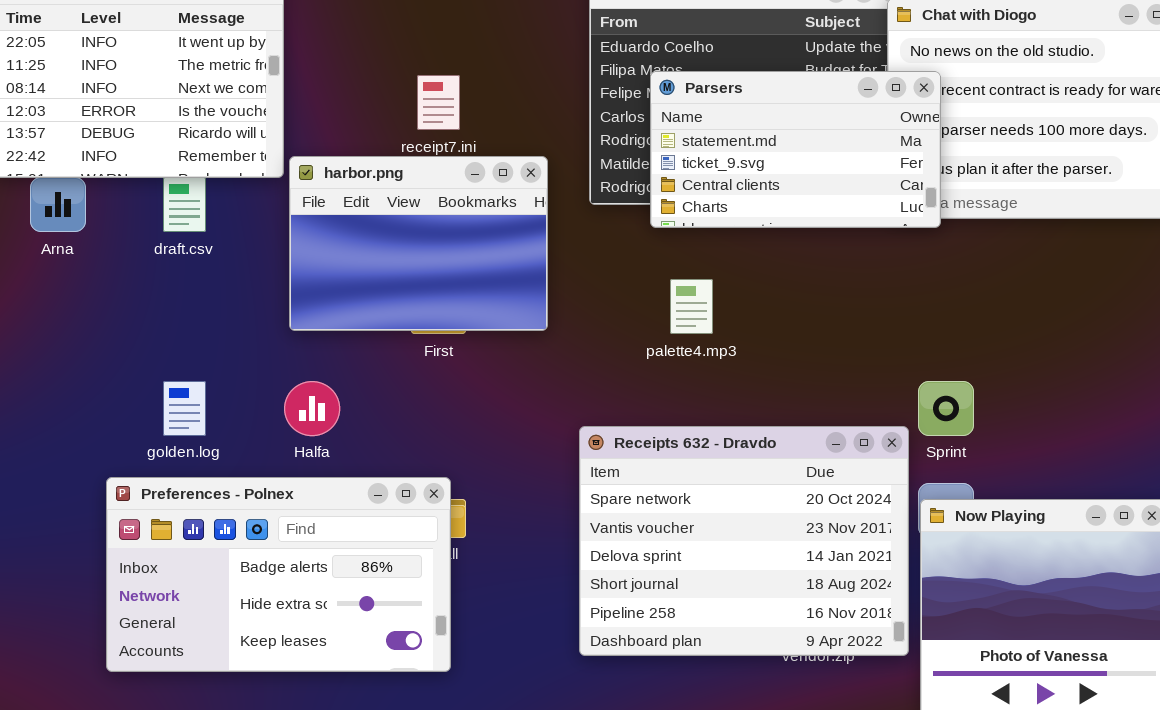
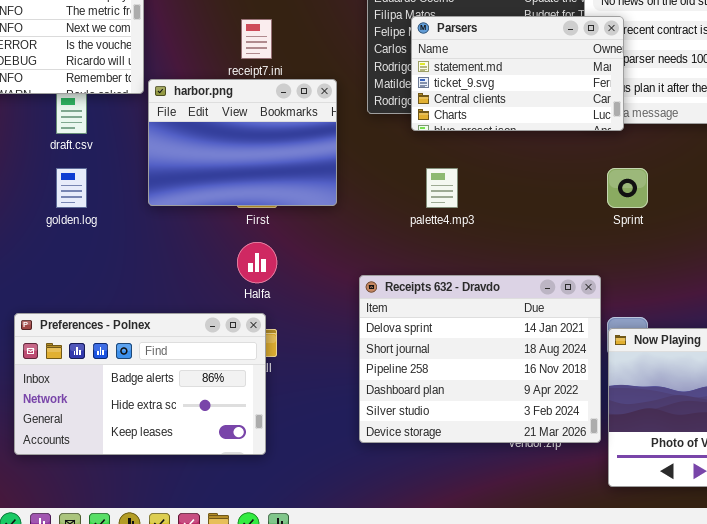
golden.log: [163,381,206,436] -> [56,168,87,208], moved
Halfa: [284,381,340,436] -> [237,242,277,283], moved
Sprint: [918,381,974,436] -> [607,168,648,208], moved
Receipts 632 - Dravdo: [579,426,909,656] -> [359,275,601,443], scrolled down 2 rows

